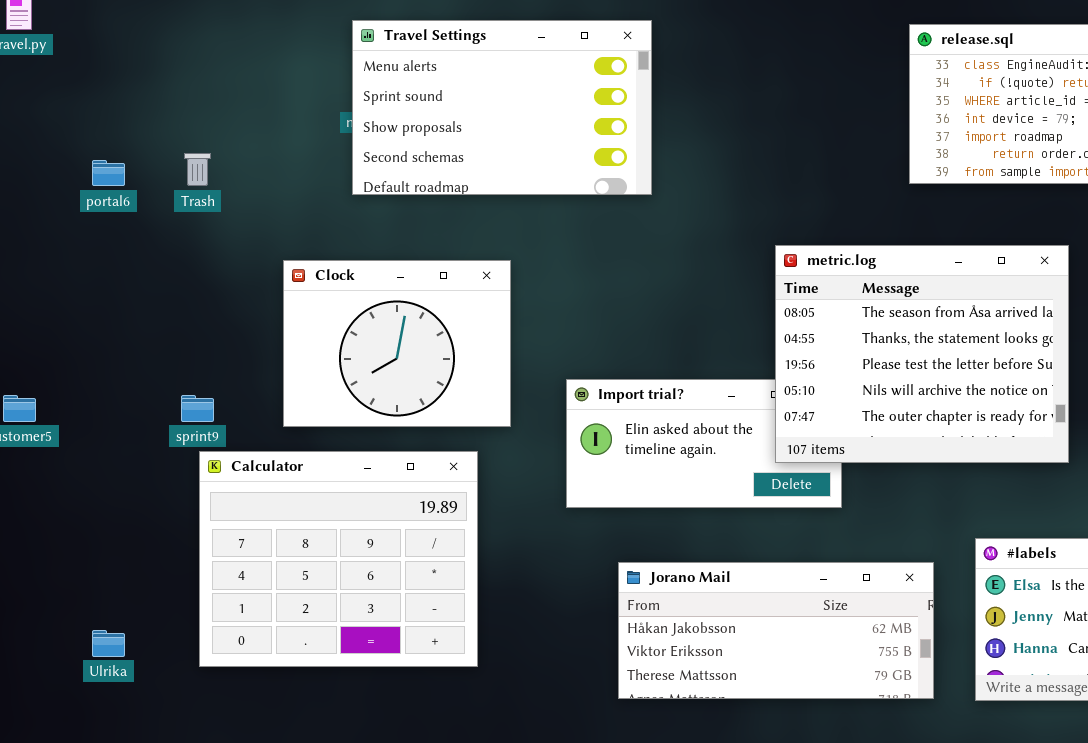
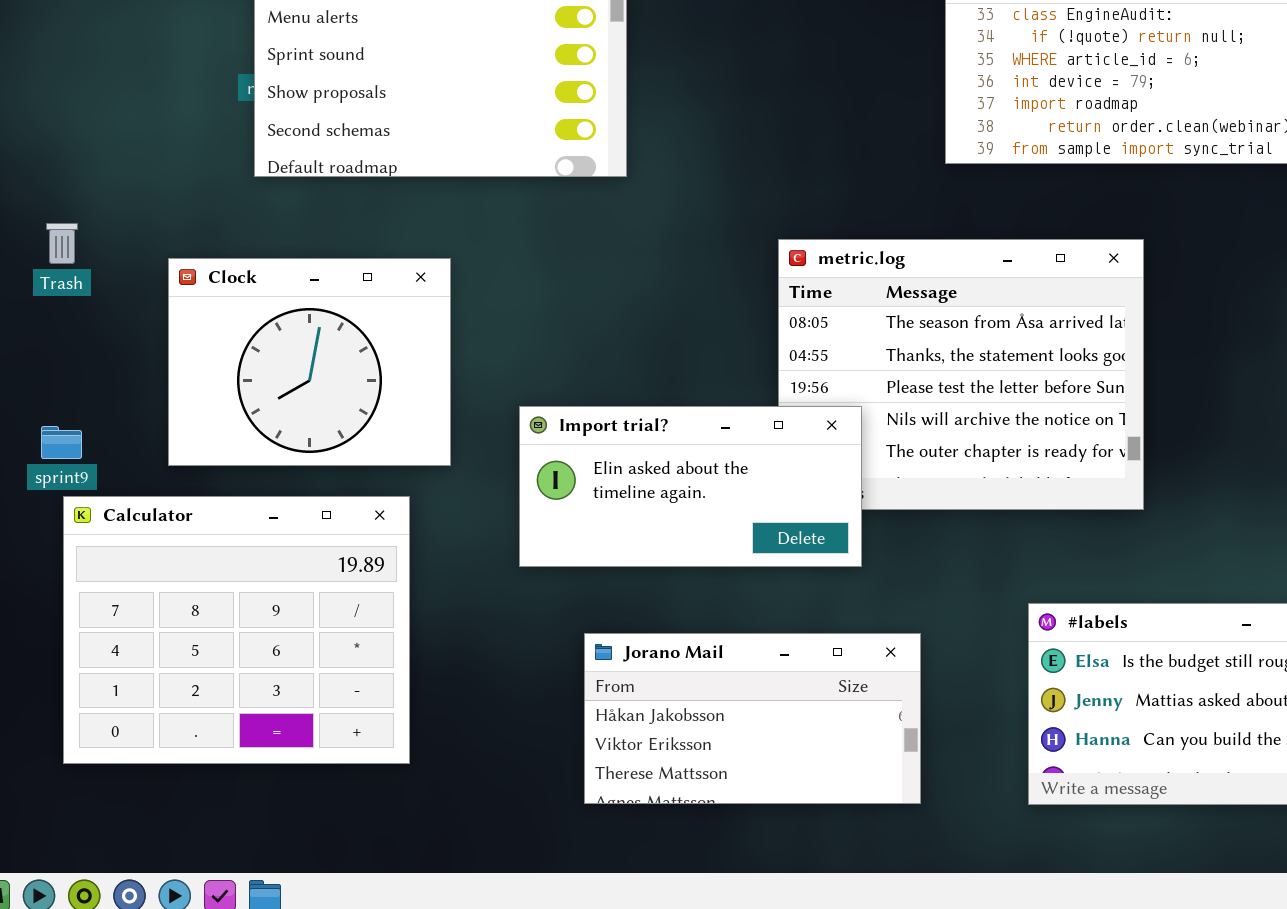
Trash: [184,153,211,186] -> [46,223,78,264], moved
Import trial?: [566,379,842,508] -> [519,406,862,567], raised
Jorano Mail: [618,562,934,699] -> [584,633,921,804], resized

